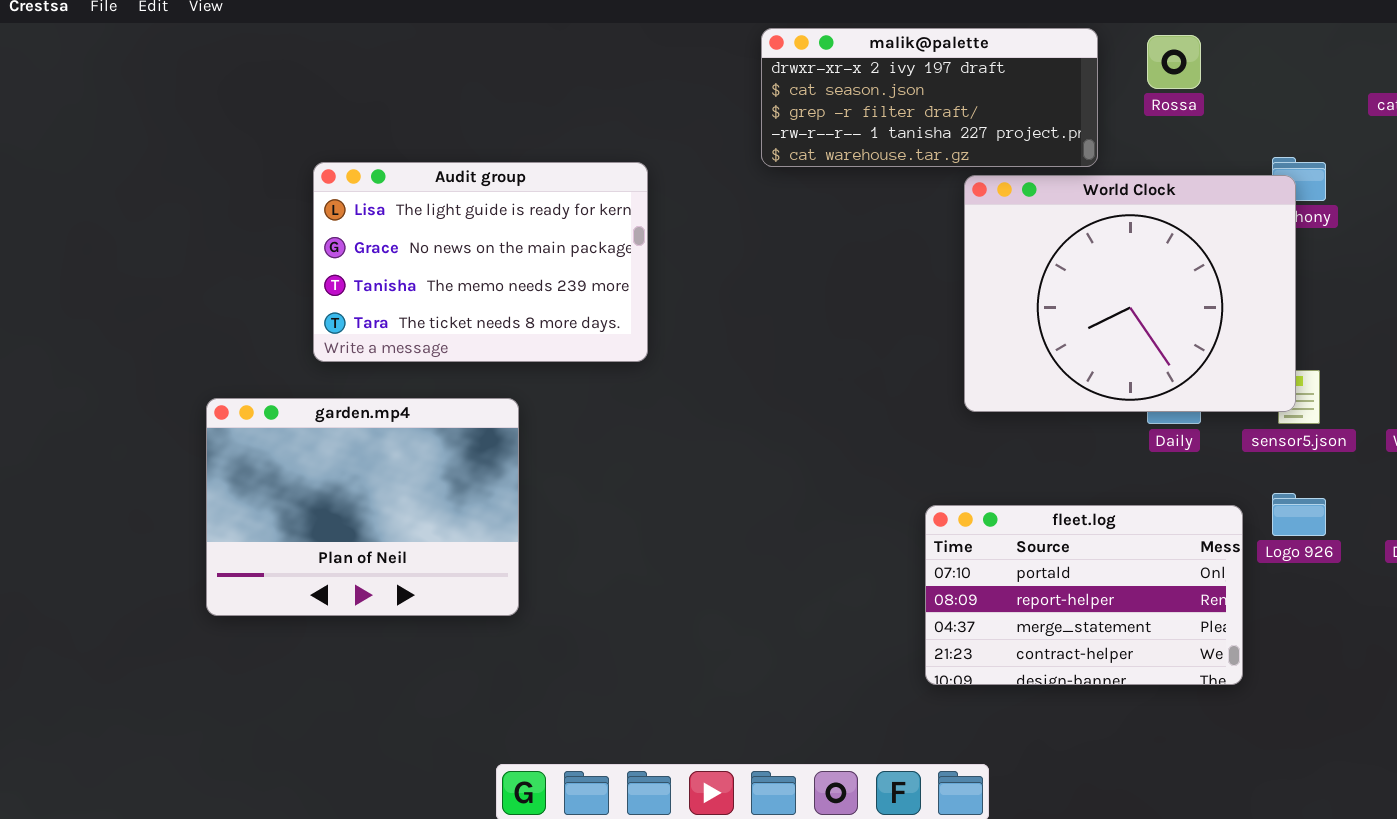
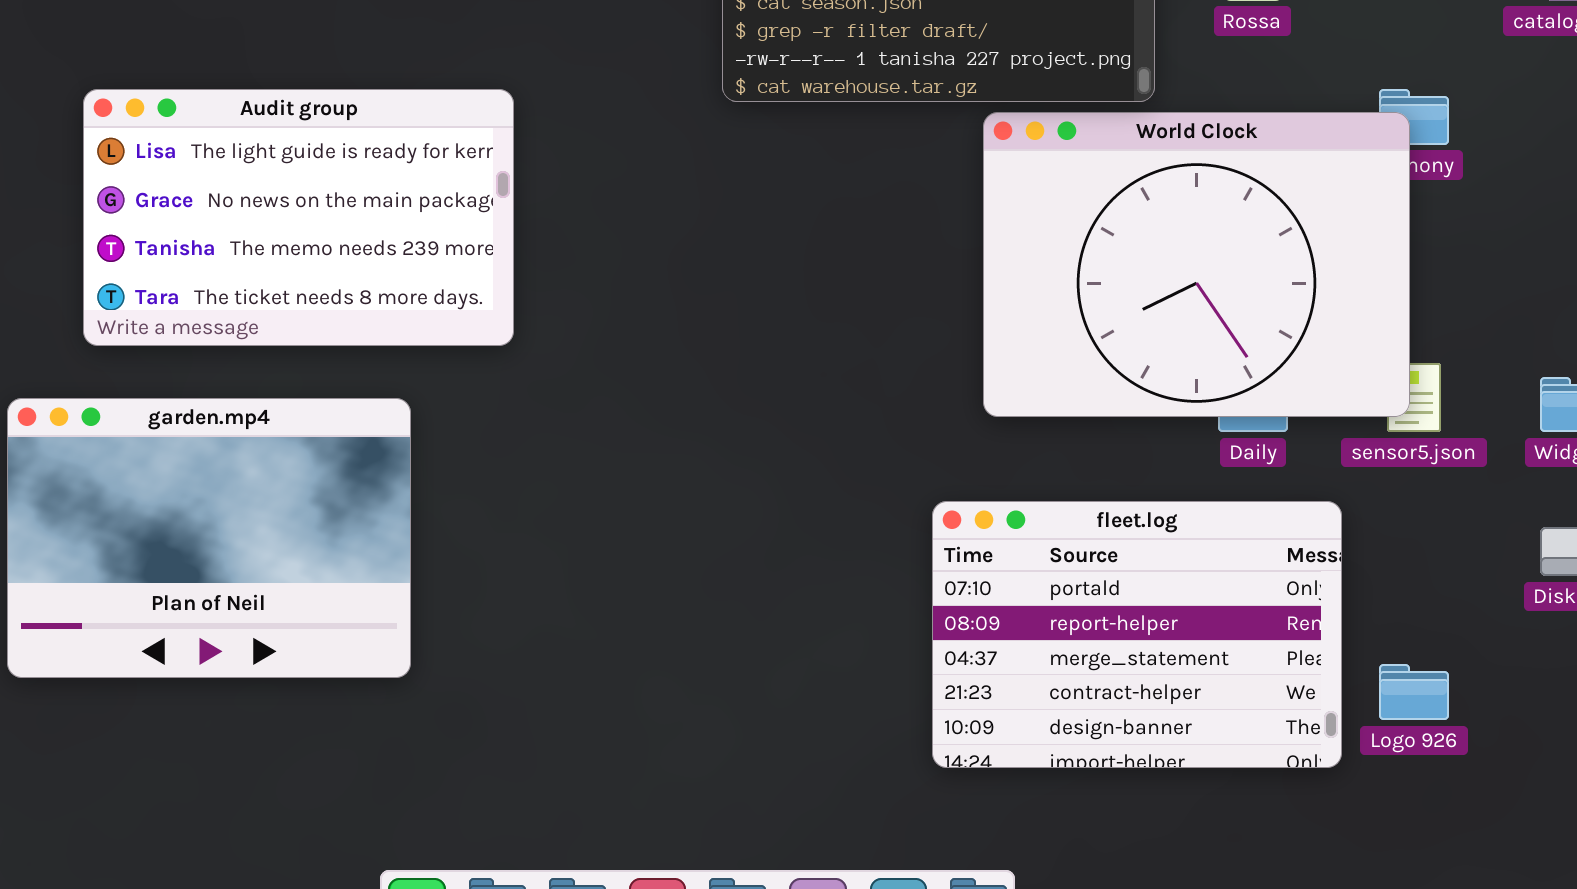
Audit group: [313,162,648,362] -> [83,89,514,346], moved
Logo 926: [1272,493,1326,536] -> [1379,664,1449,720], moved
fleet.log: [925,505,1243,685] -> [932,501,1342,768], resized

